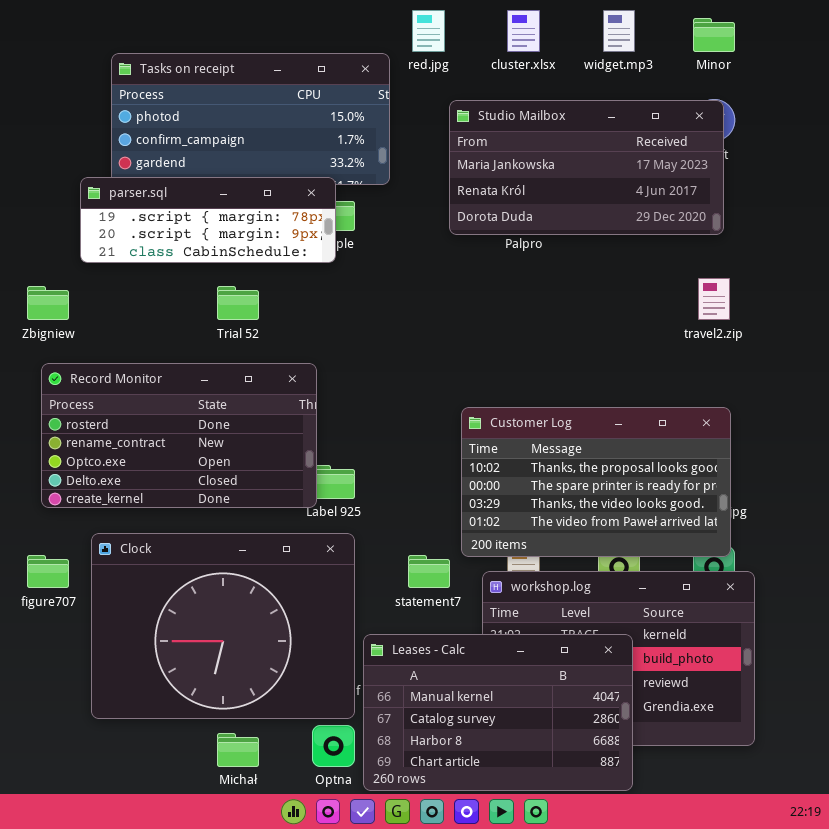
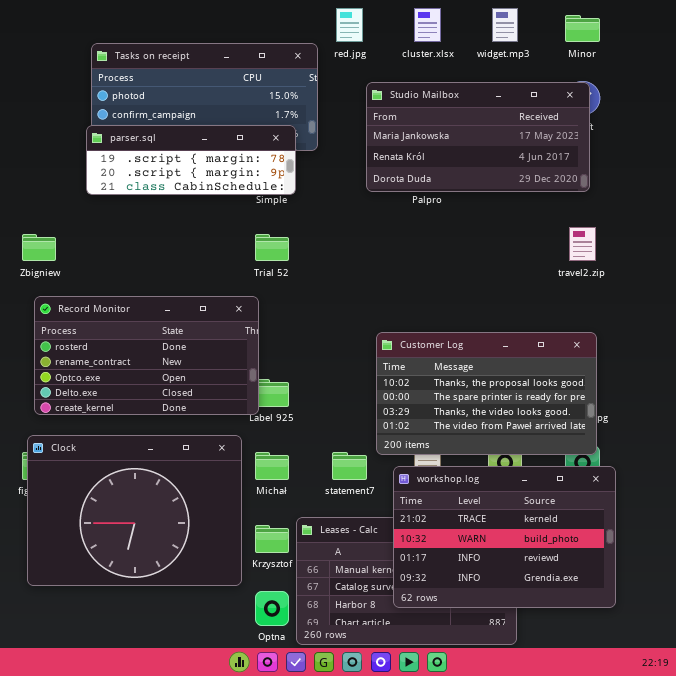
parser.sql: [80,177,336,263] -> [86,125,296,195], moved
Trial 52: [217,286,259,320] -> [255,234,289,261], moved
Clock: [91,533,355,719] -> [27,435,242,586], moved
workshop.log: [482,571,755,746] -> [393,466,616,608], raised
Michał: [217,733,259,767] -> [255,452,289,480], moved

